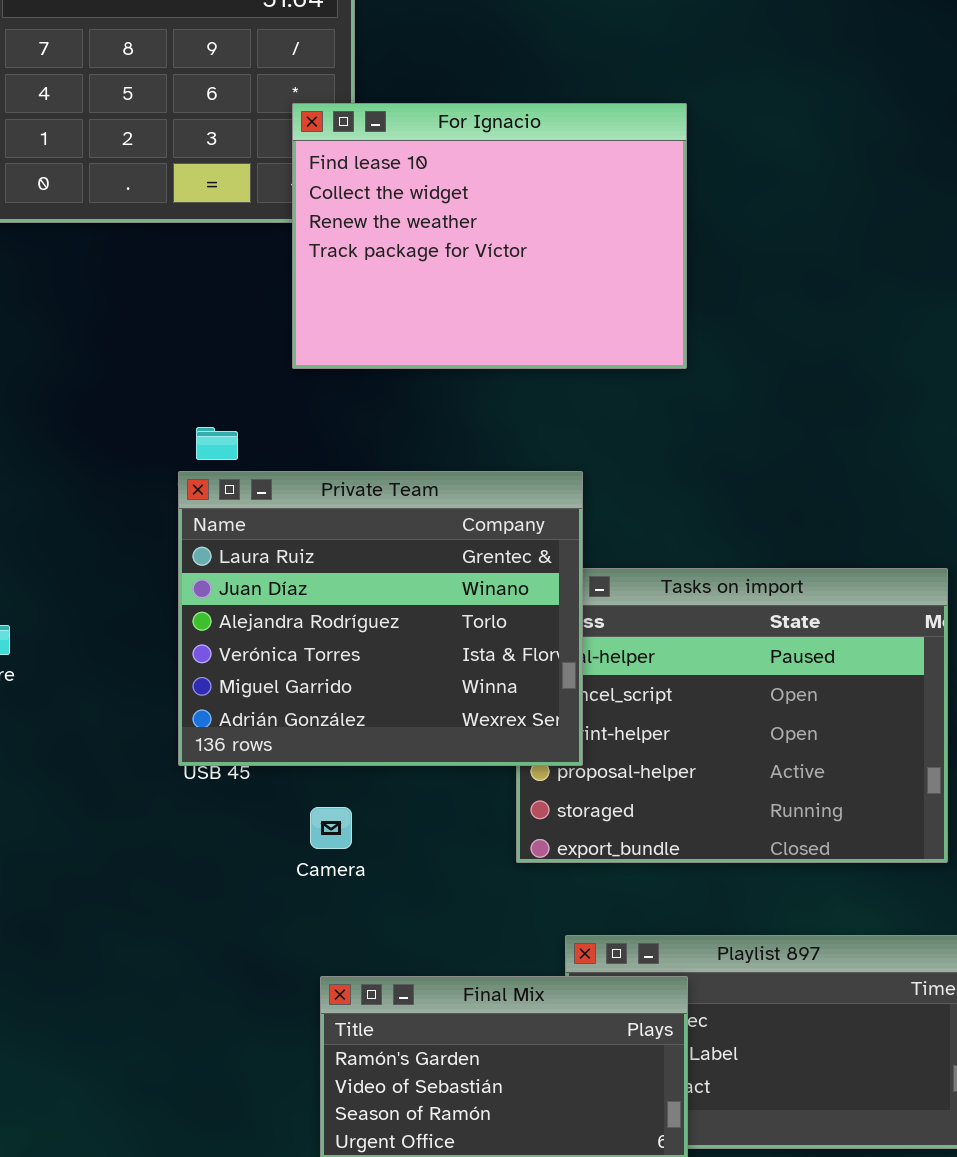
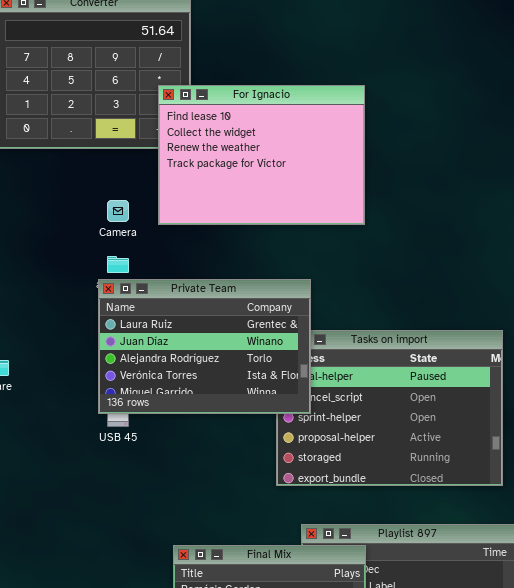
Private Team: [178,471,583,766] -> [98,279,311,414], resized
Camera: [310,807,352,849] -> [107,200,129,222], moved

